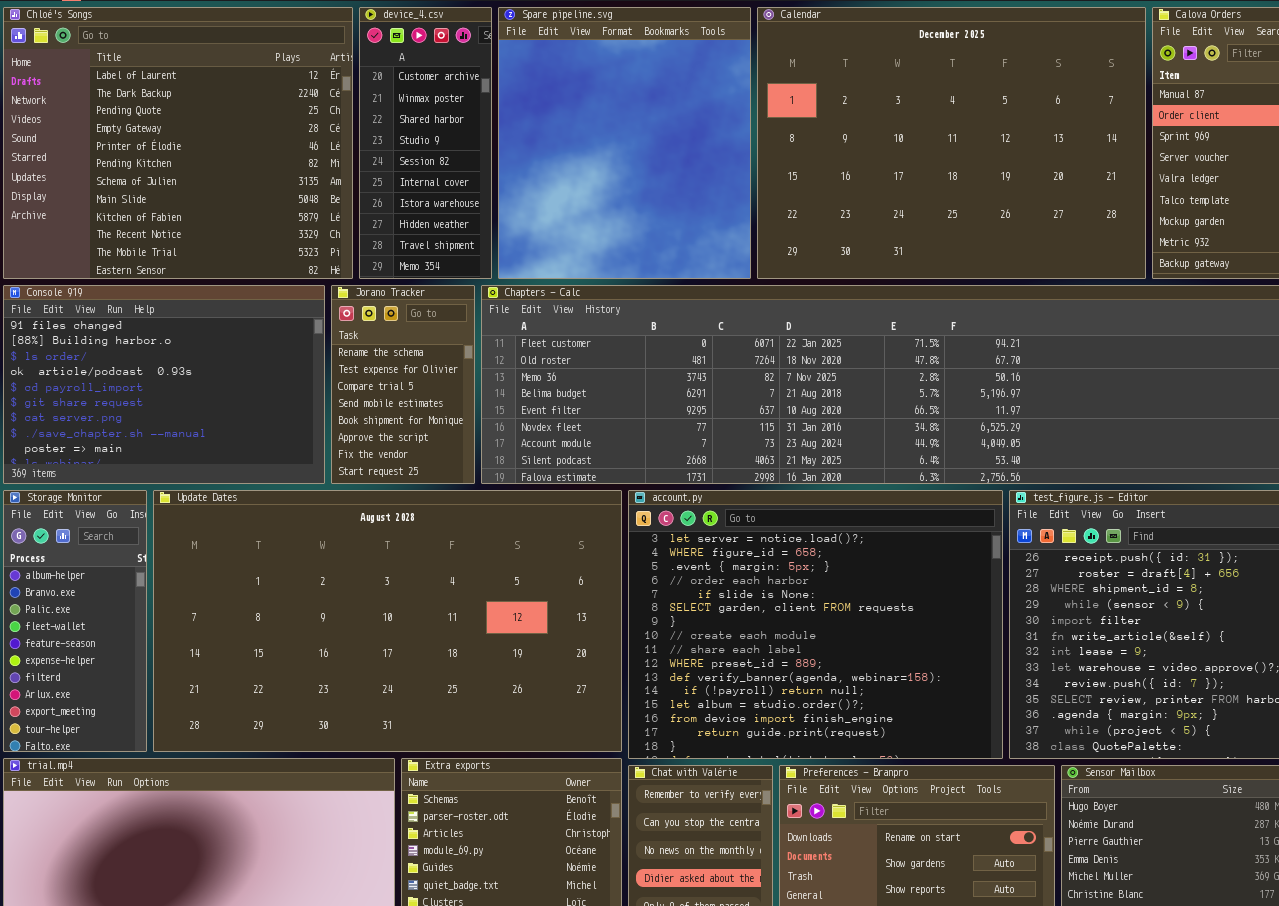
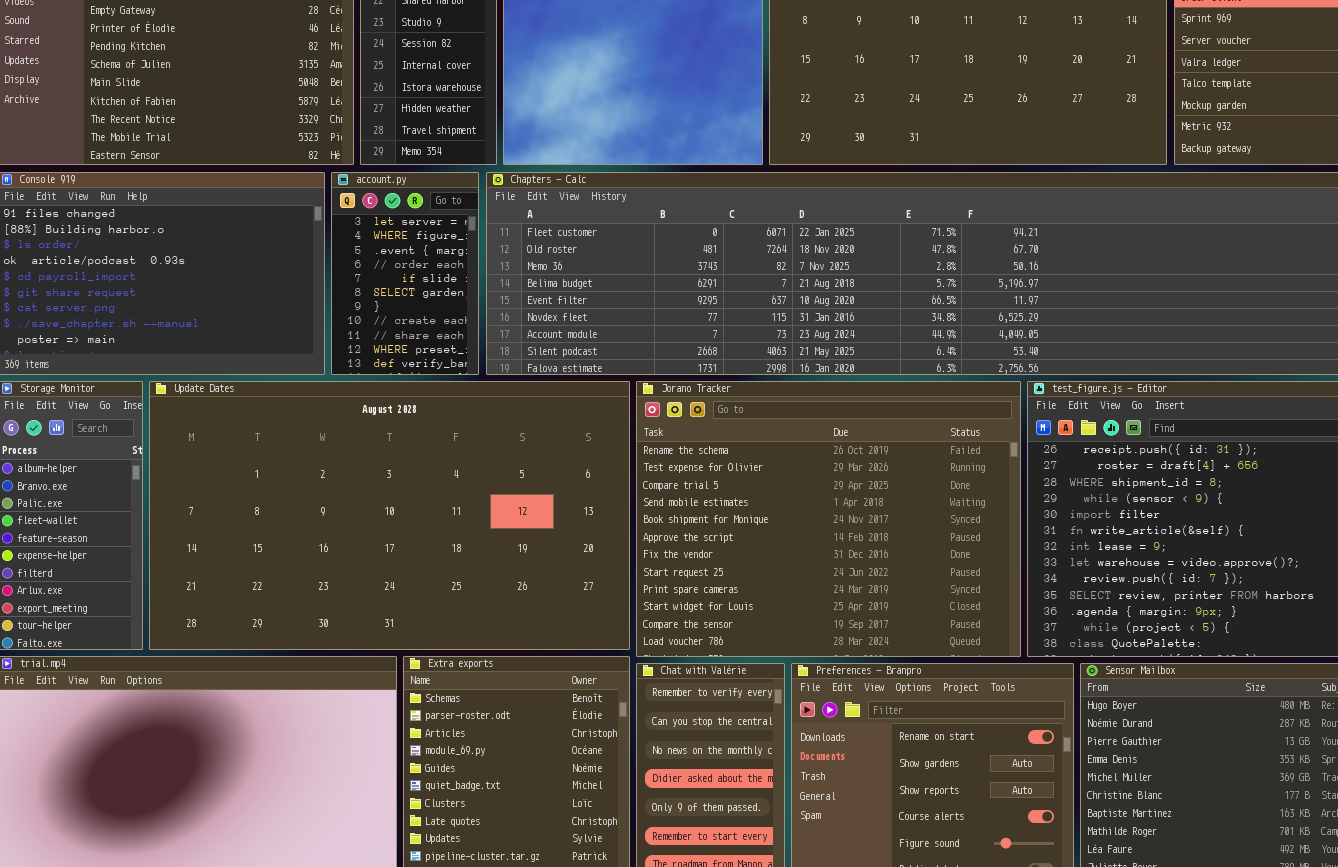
Jorano Tracker: [331,285,475,484] -> [636,381,1021,657], moved, resized
account.py: [628,490,1003,759] -> [331,172,479,375], moved, resized

